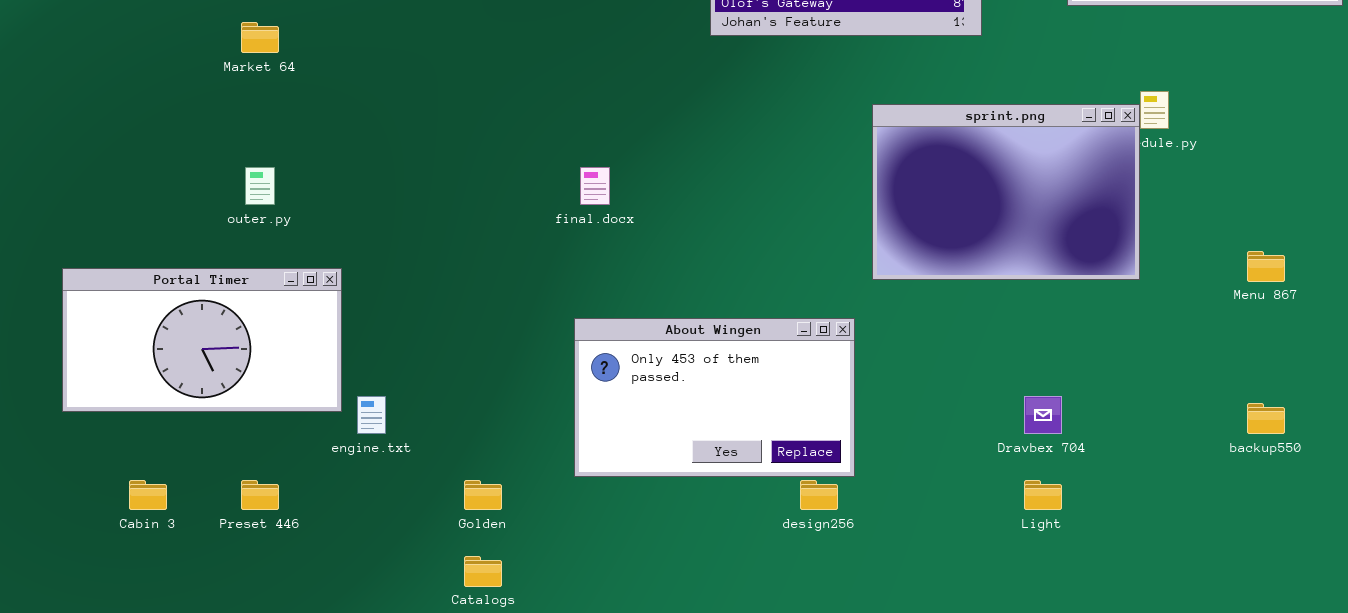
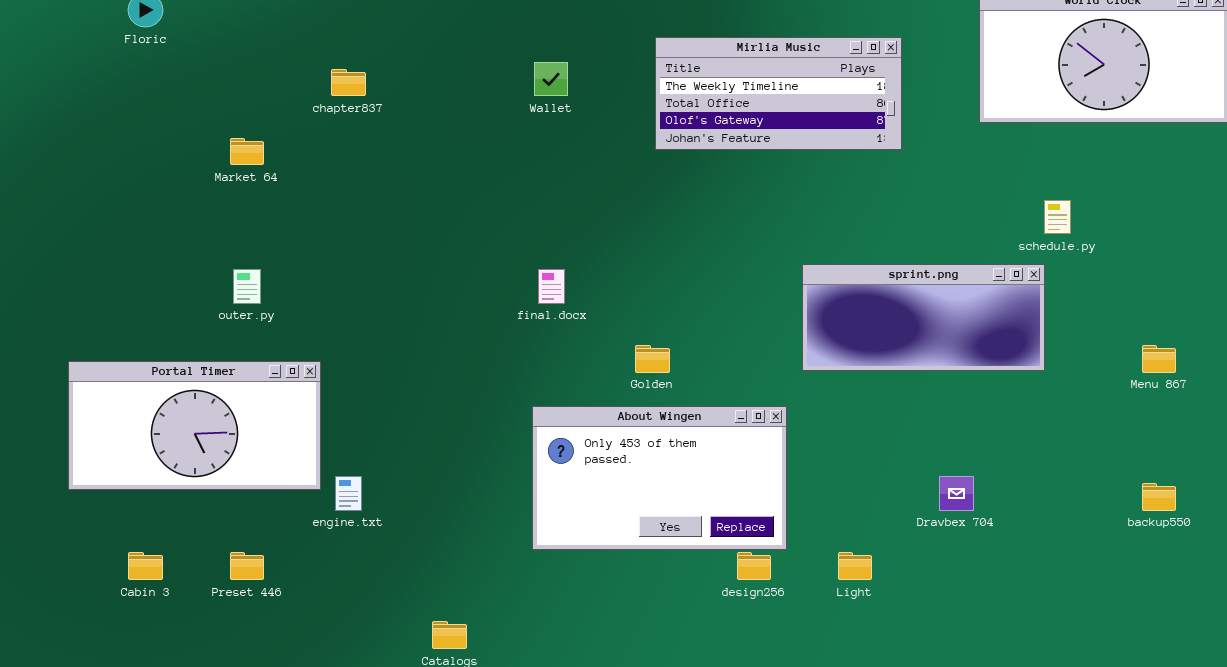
sprint.png: [872,104,1140,280] -> [802,264,1045,371], resized
Golden: [464,480,502,510] -> [635,345,670,373], moved
Light: [1024,480,1062,510] -> [838,552,872,580], moved

